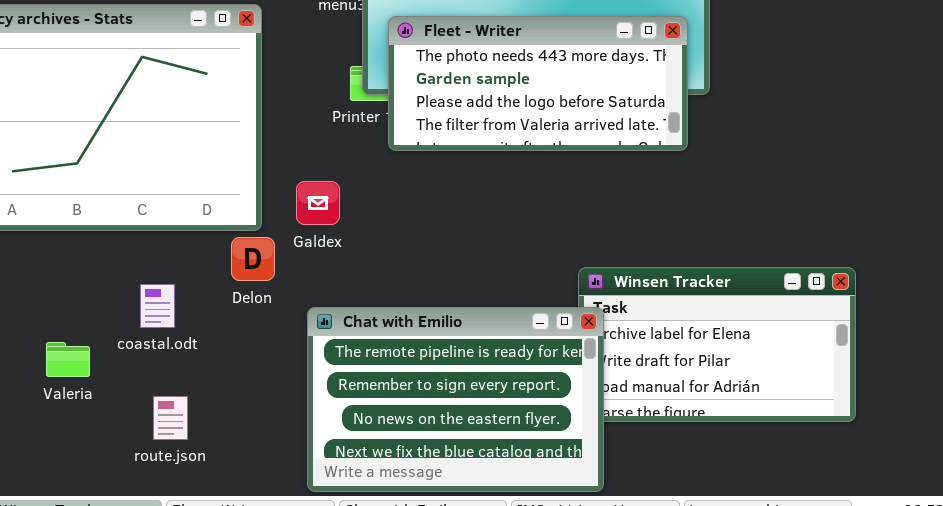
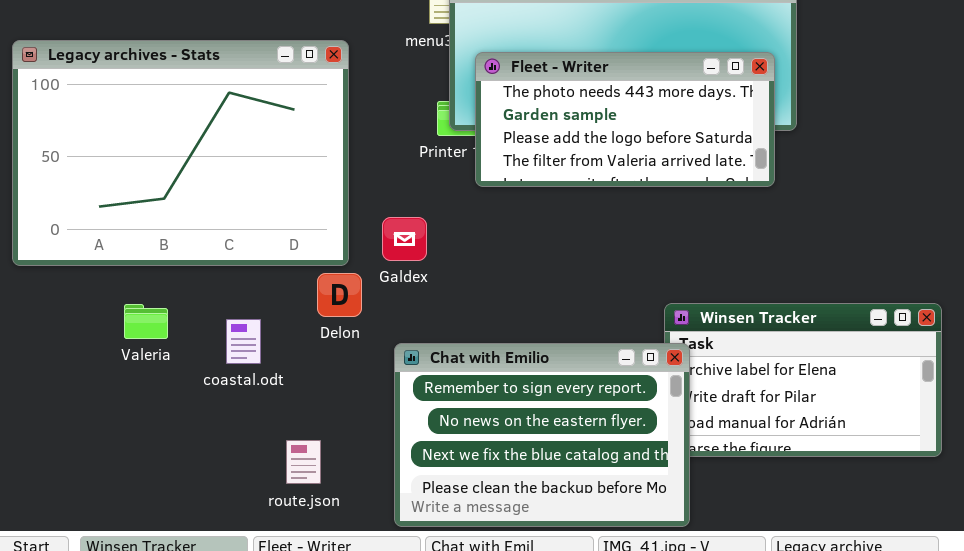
Chat with Emilio: [307,307,604,492] -> [394,343,690,527], scrolled down 1 row
Valeria: [46,342,90,377] -> [124,304,168,339], moved
route.json: [153,396,188,440] -> [286,440,321,484], moved

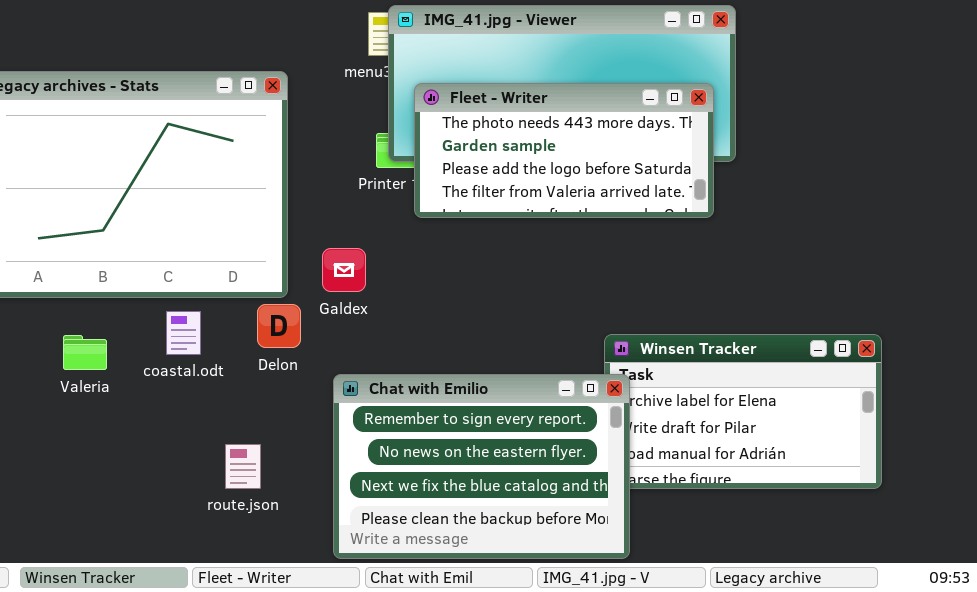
coastal.odt: [226,319,261,364] -> [166,311,201,355], moved
route.json: [286,440,321,484] -> [225,444,261,489], moved

